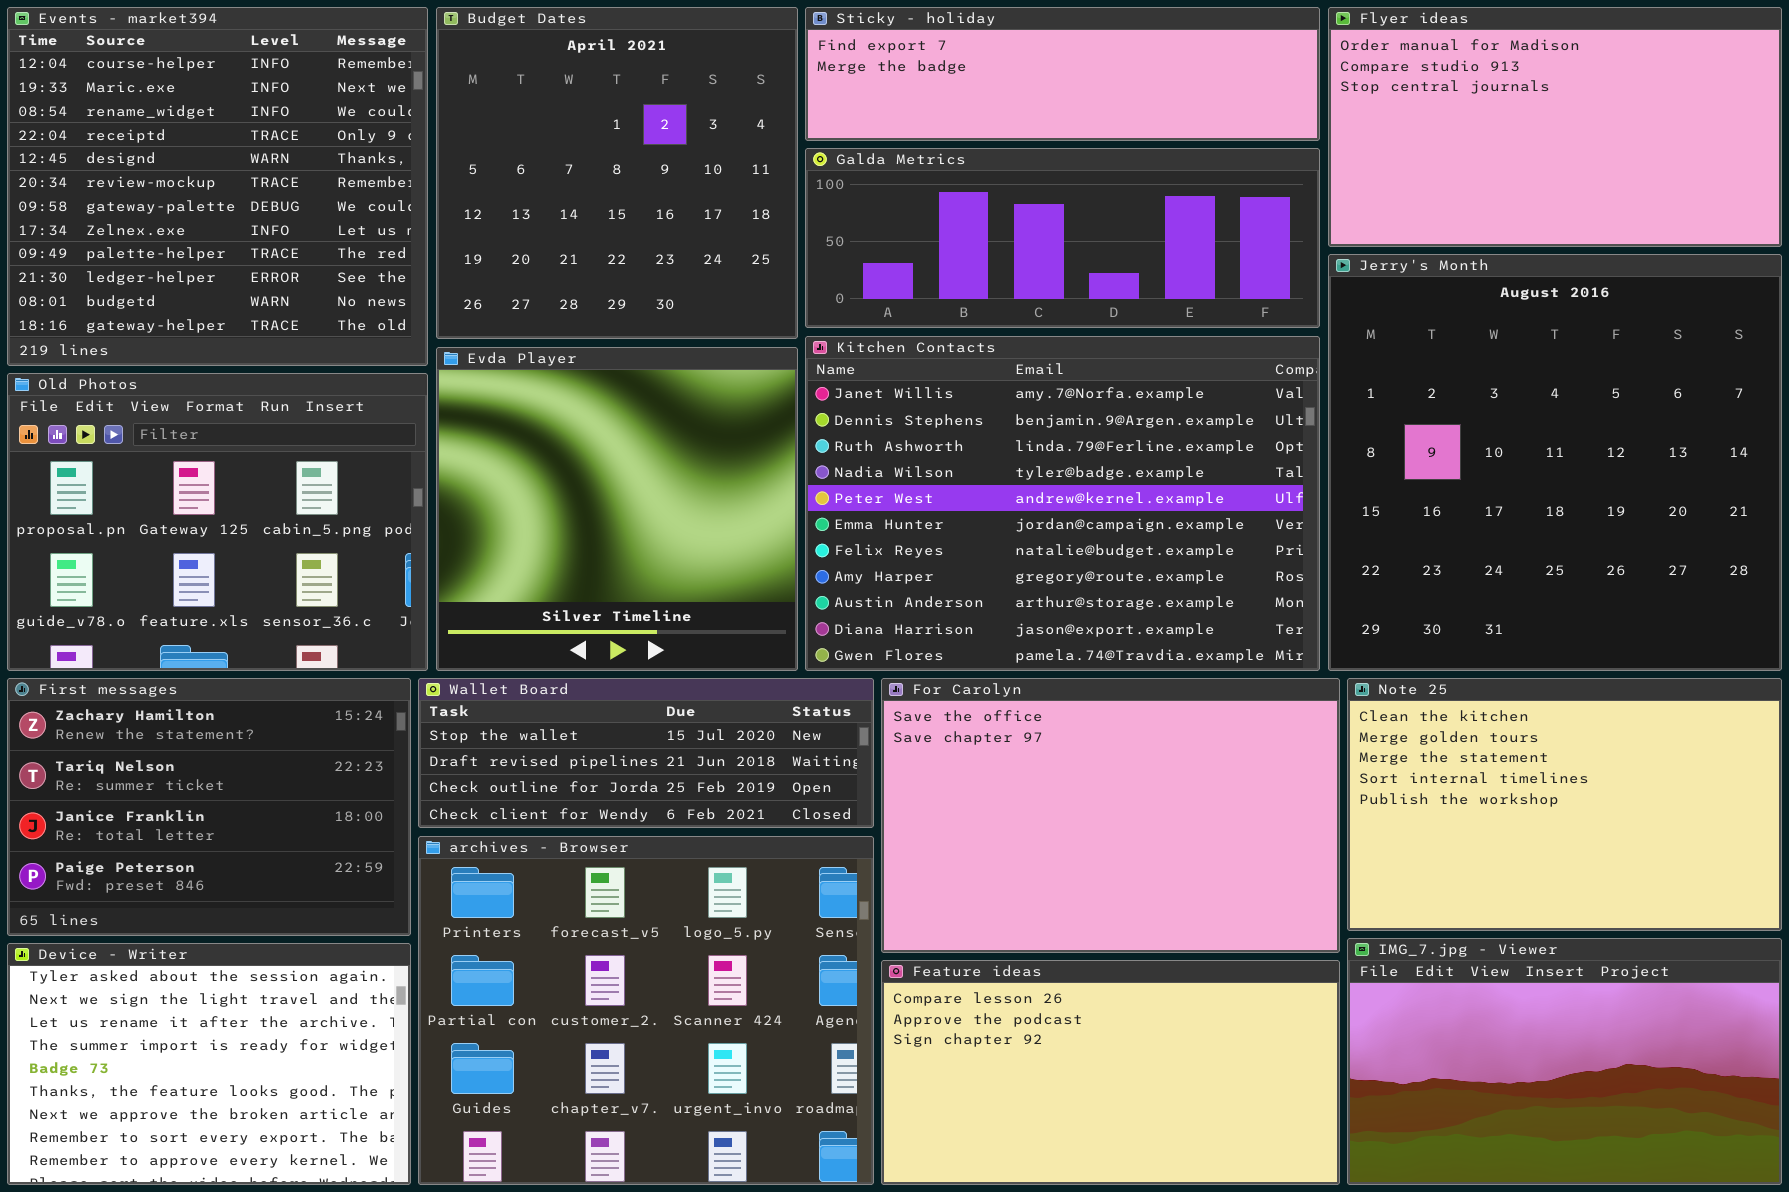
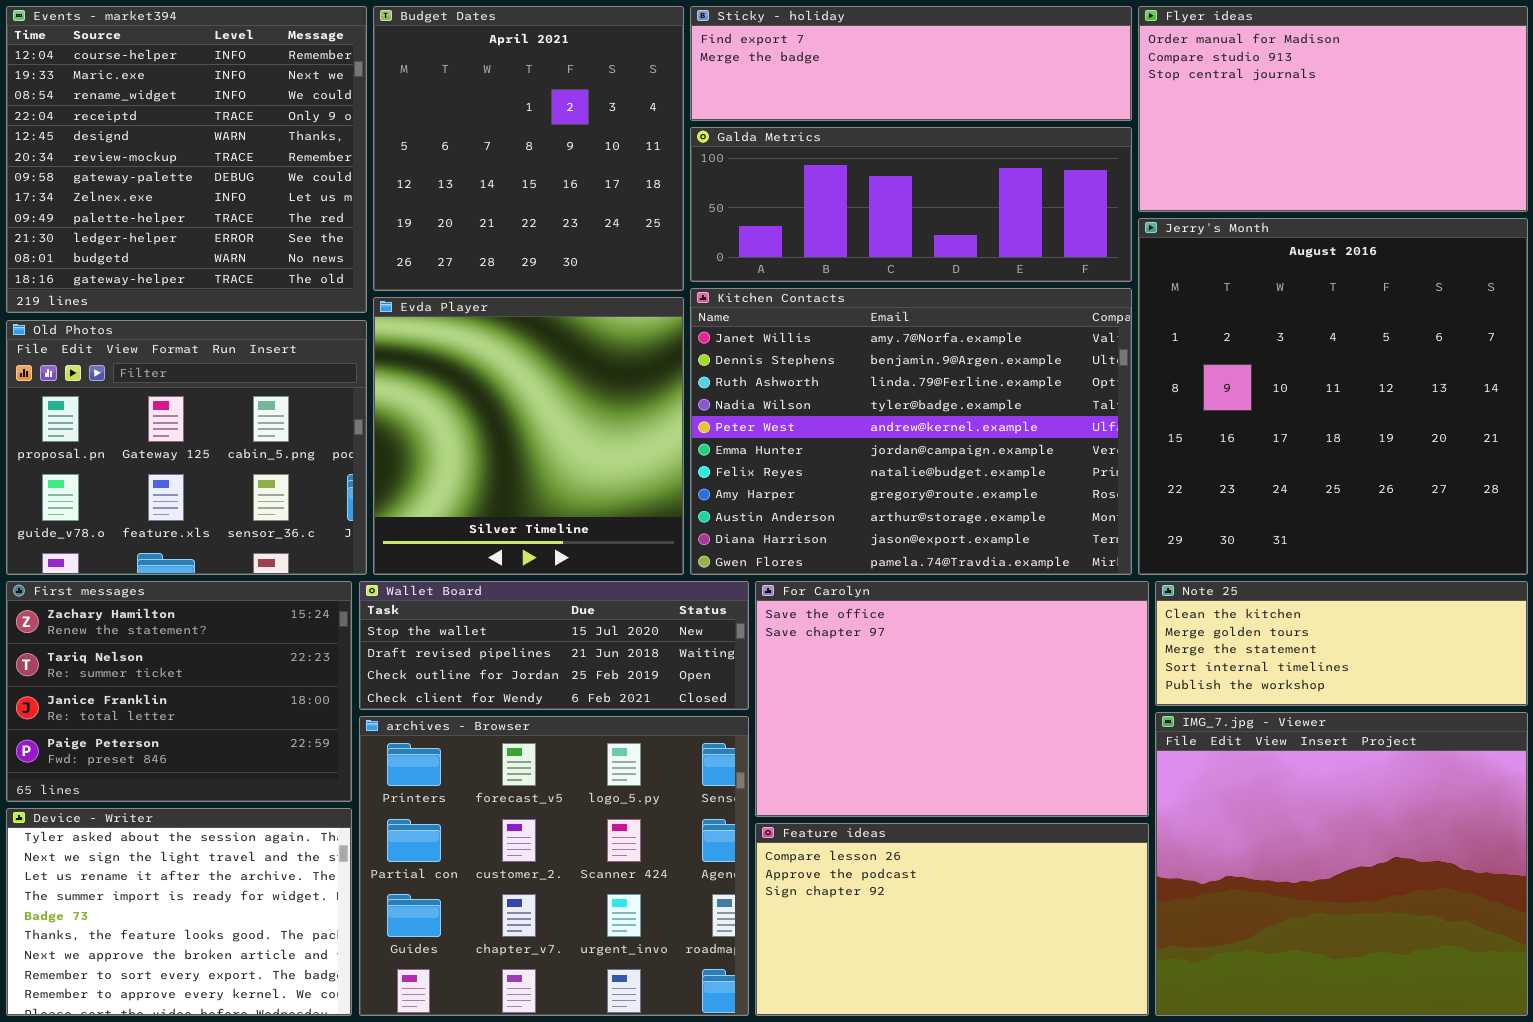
Note 25: [1347,678,1782,931] -> [1155,581,1528,706], resized
IMG_7.jpg - Viewer: [1347,938,1782,1185] -> [1155,712,1528,1016], resized

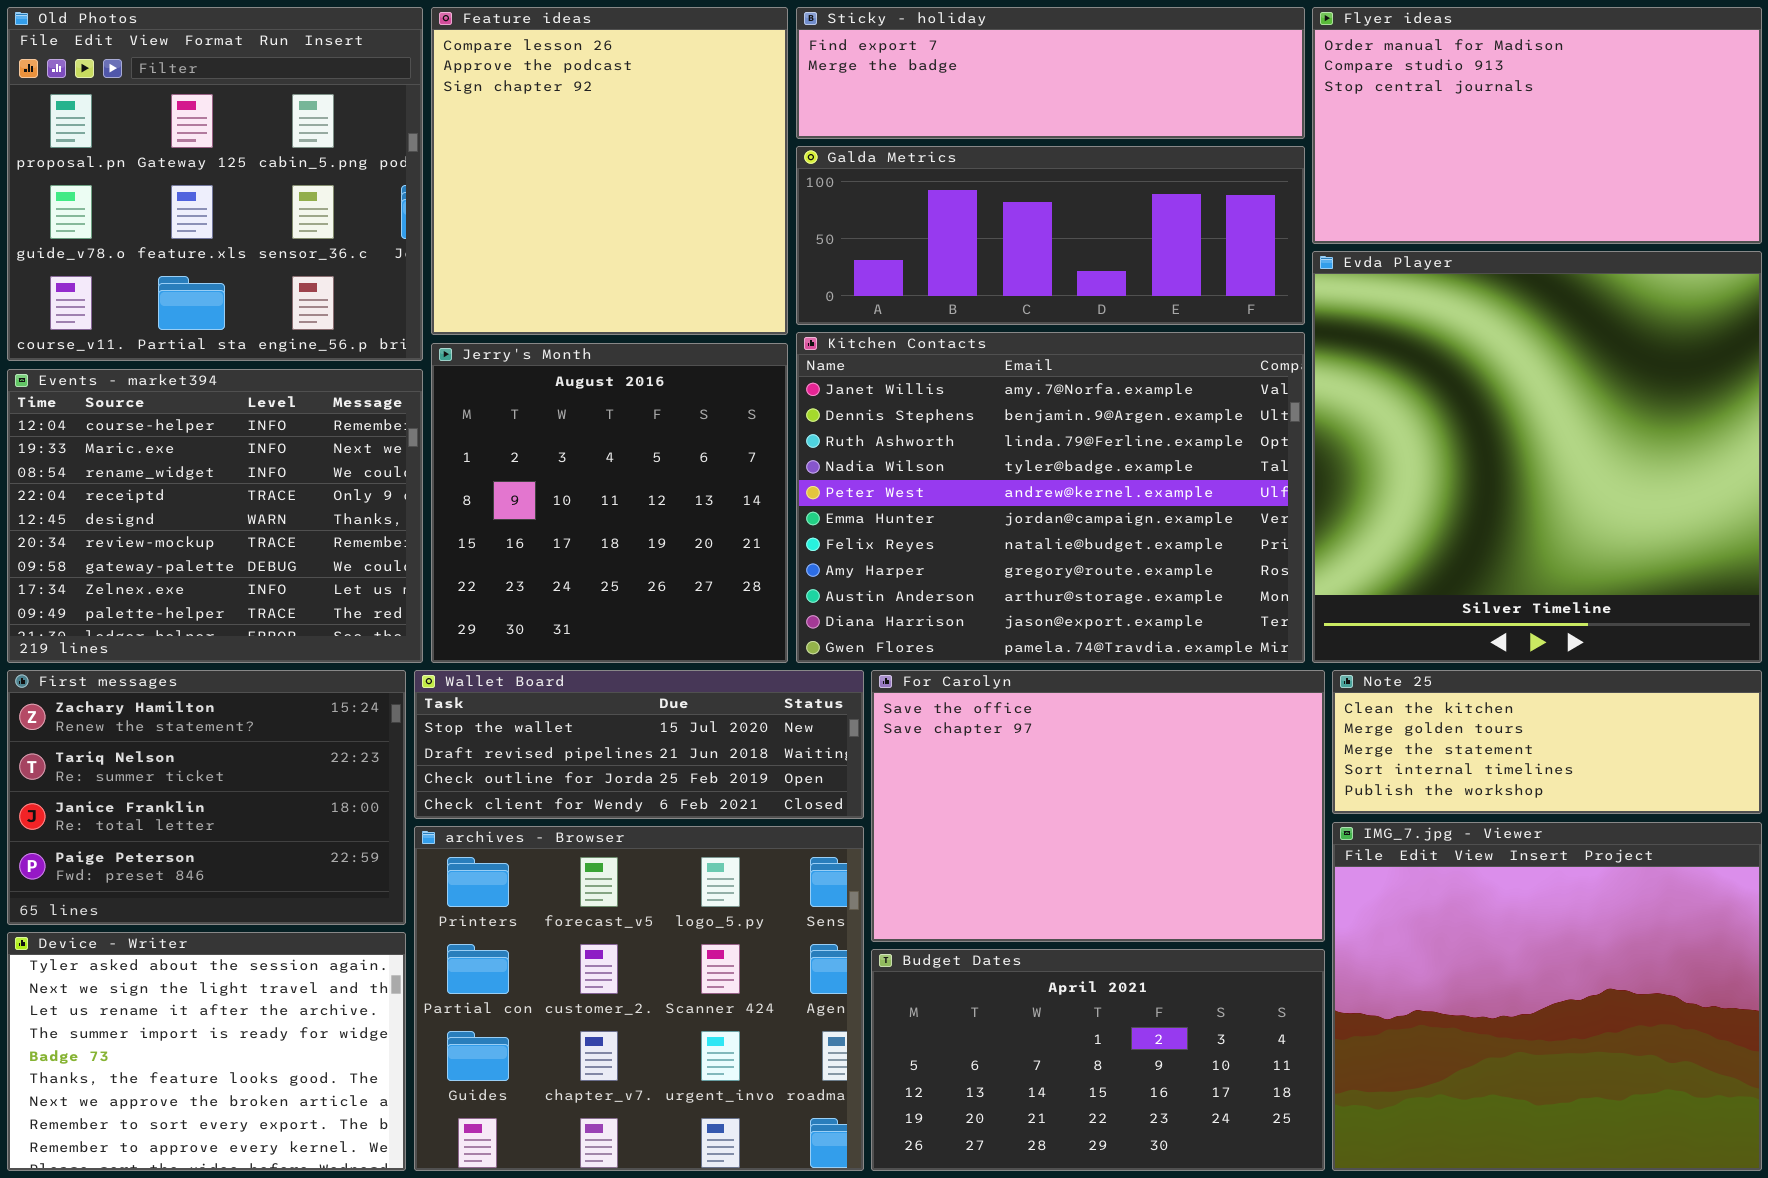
Events - market394: [6,6,367,313] -> [7,369,423,663], moved, resized
Budget Dates: [373,6,684,291] -> [871,949,1325,1171], moved, resized
Jerry's Month: [1138,218,1528,575] -> [431,343,788,663], moved, resized
Evda Player: [373,297,684,575] -> [1312,251,1762,663], moved, resized
Old Photos: [6,320,367,575] -> [7,7,423,361], moved, resized
Feature ideas: [755,823,1149,1016] -> [431,7,788,335], moved, resized

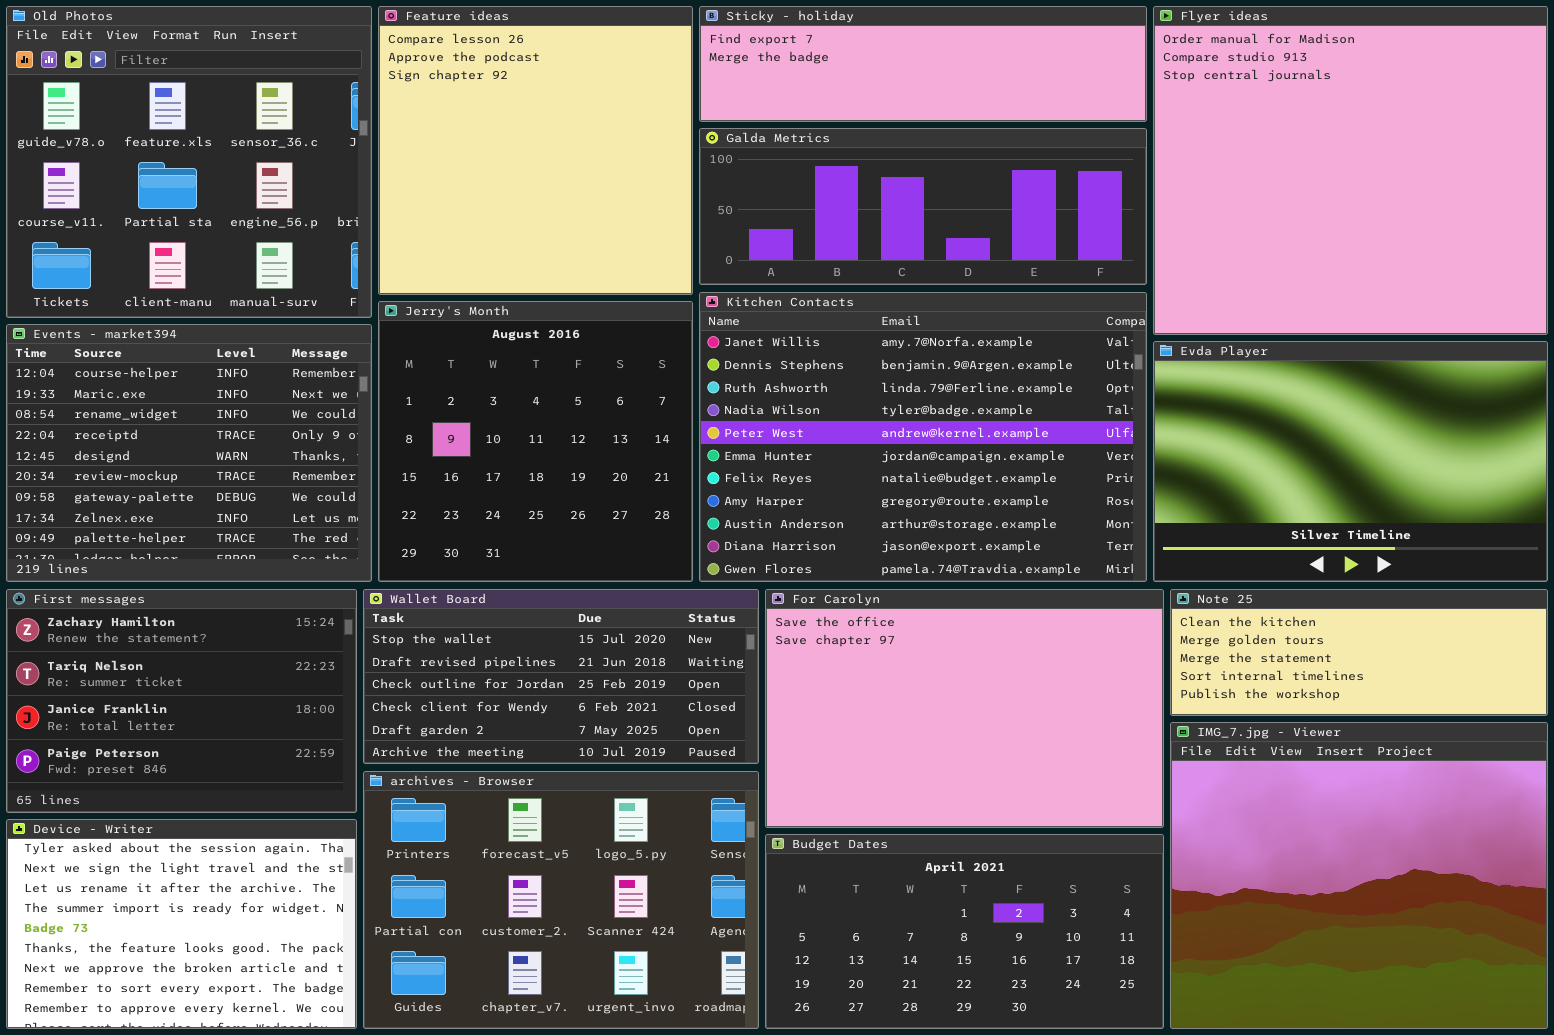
Old Photos: [7,7,423,361] -> [6,6,372,318], scrolled down 1 row
Flyer ideas: [1312,7,1762,244] -> [1153,6,1548,335], resized
Evda Player: [1312,251,1762,663] -> [1153,341,1548,582], resized
Wallet Board: [414,670,864,819] -> [363,589,759,764], resized
archives - Browser: [414,826,864,1171] -> [363,771,759,1029], resized

